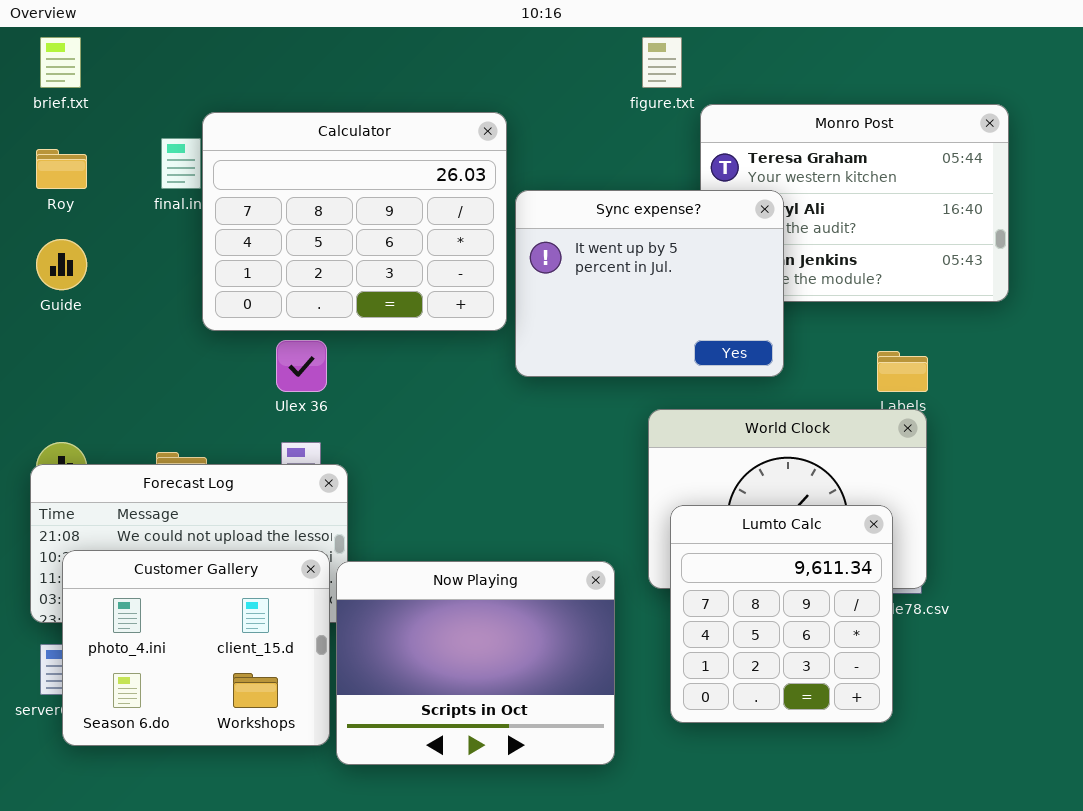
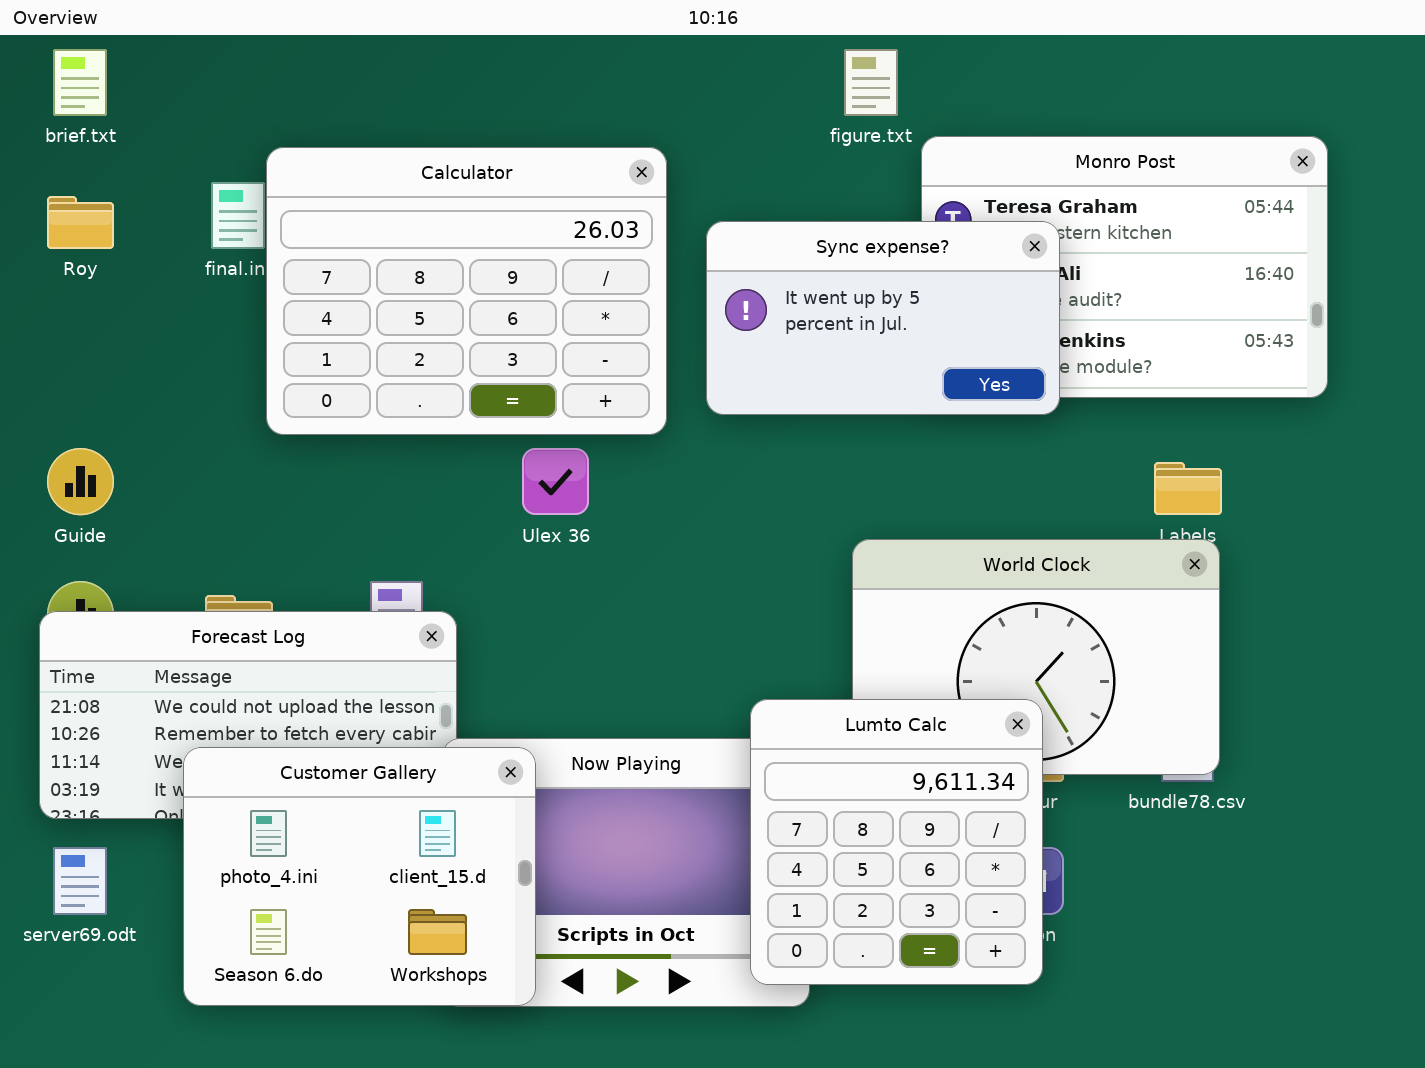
Sync expense?: [515,190,784,377] -> [706,221,1060,415], moved, resized
Guide: [36,239,87,290] -> [47,448,114,515], moved
Ulex 36: [276,340,327,392] -> [522,448,589,515], moved
Lumto Calc: [670,505,893,723] -> [750,699,1043,985], moved
Customer Gallery: [62,550,330,746] -> [183,747,536,1006], moved

